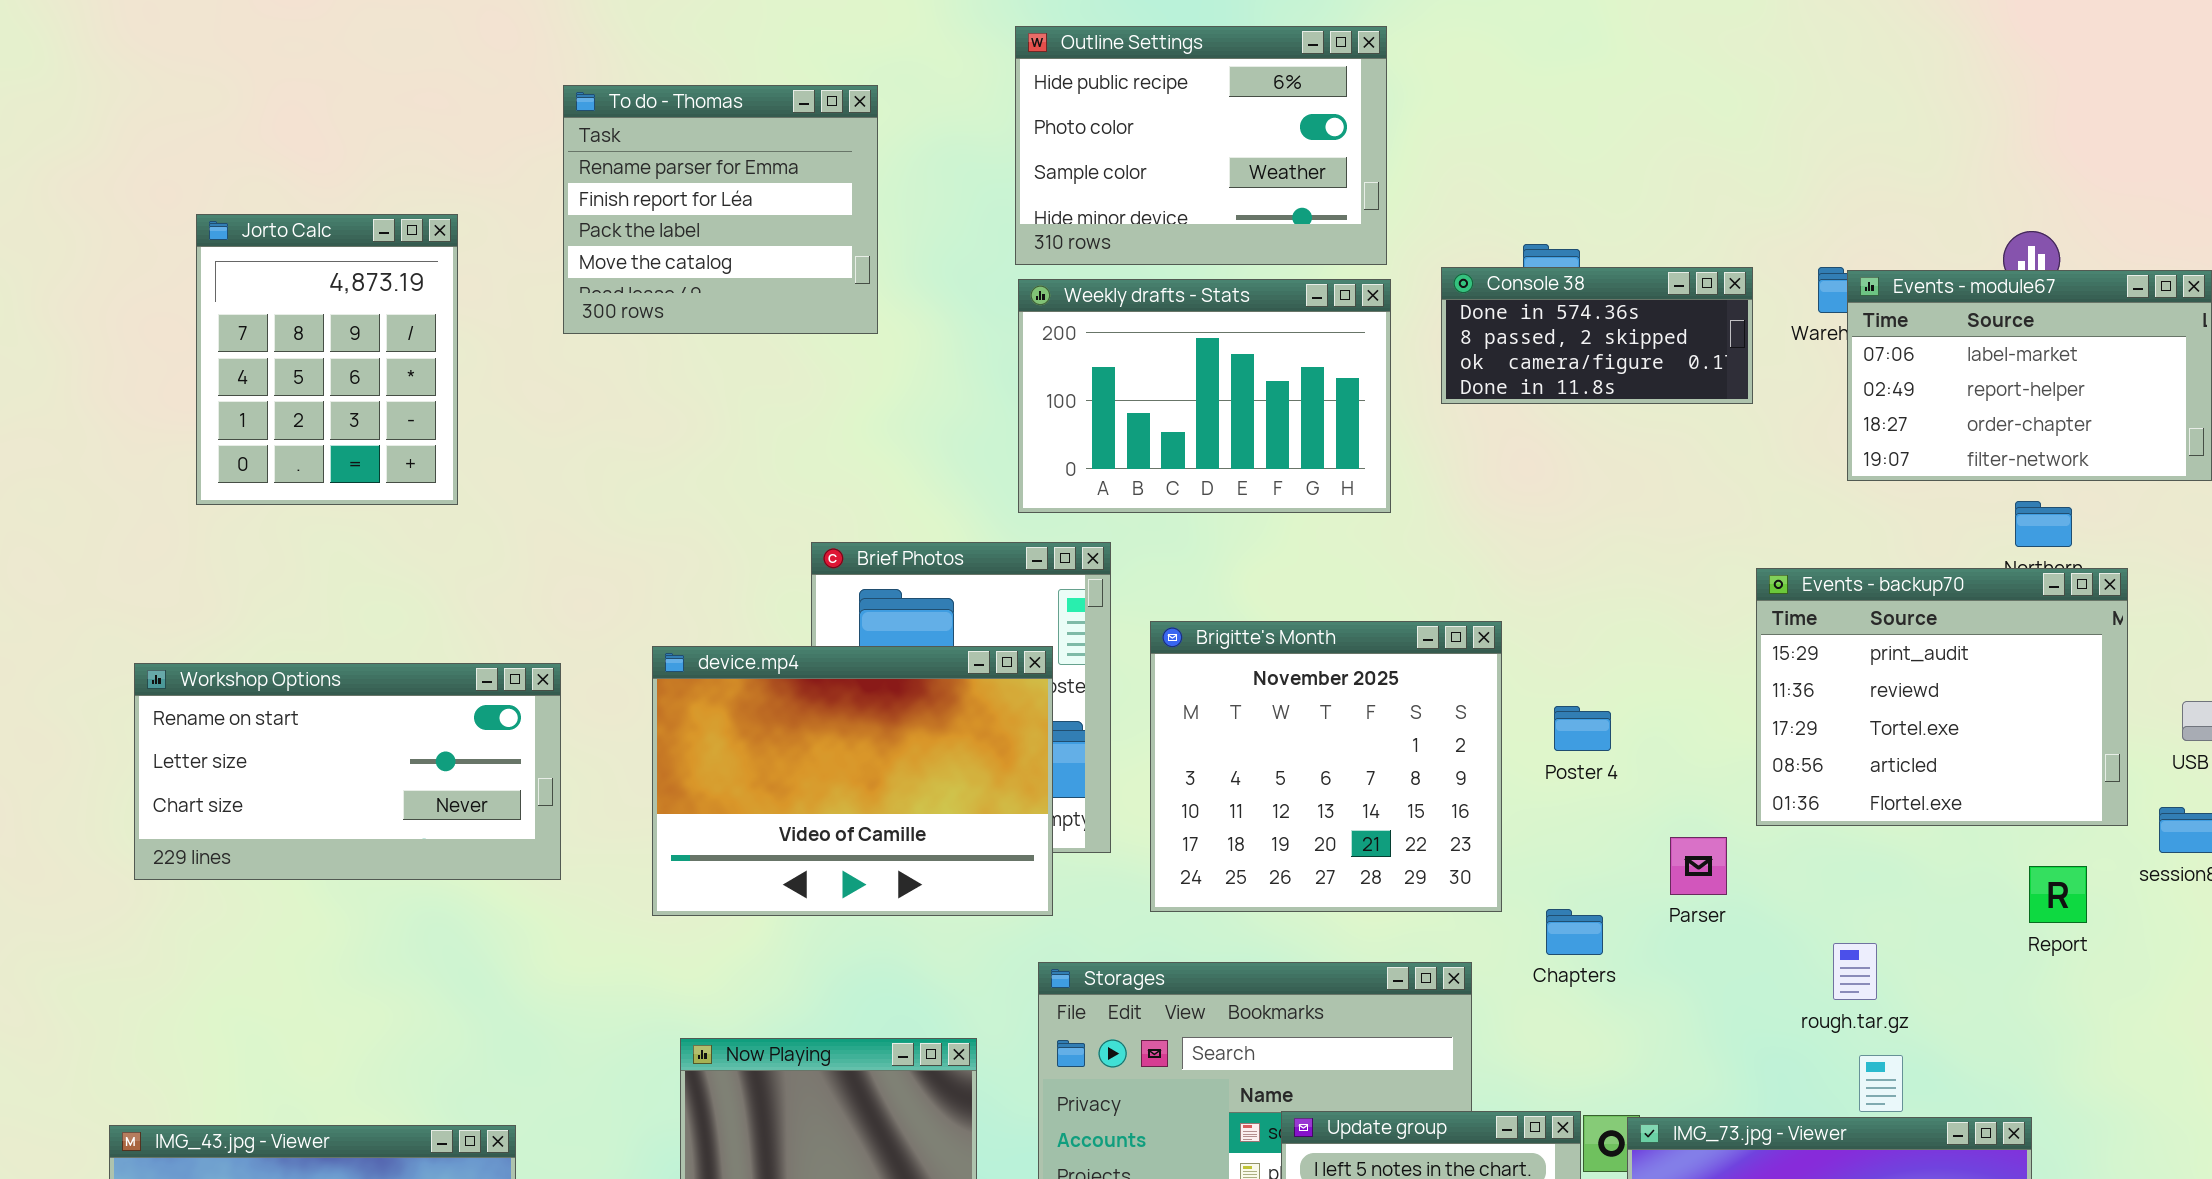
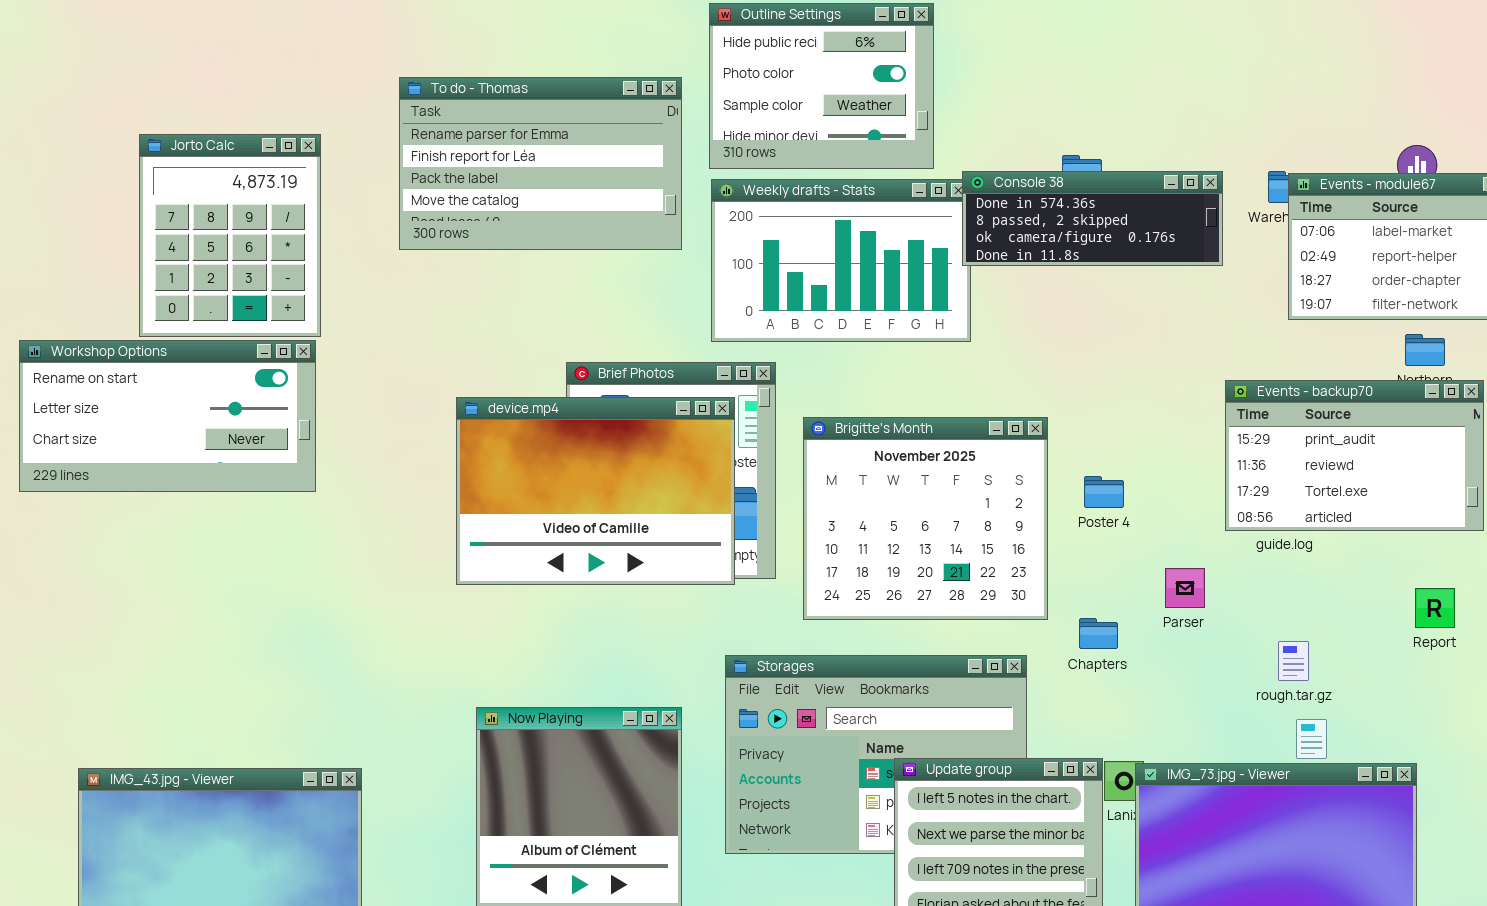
Outline Settings: [1015,26,1387,265] -> [709,3,934,169], resized
To do - Thomas: [563,85,878,334] -> [399,77,682,250], moved, resized
Console 38: [1441,267,1753,404] -> [962,171,1223,266], resized
Events - backup70: [1756,568,2128,826] -> [1225,380,1484,531], resized
device.mp4: [652,646,1053,916] -> [456,397,735,585], moved
Workshop Options: [134,663,561,880] -> [19,340,316,492], moved

